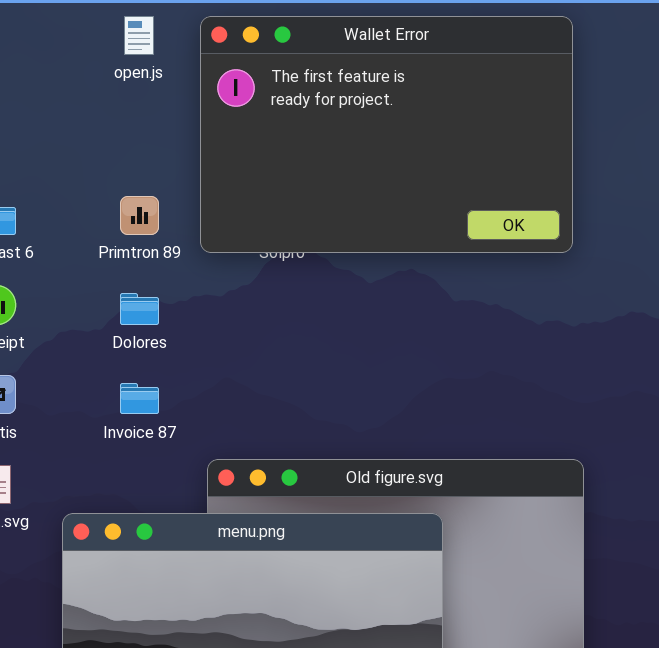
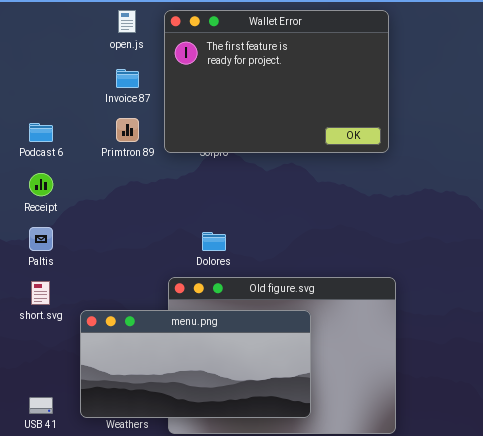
Dolores: [120,293,159,325] -> [202,232,226,251], moved
Invoice 87: [120,383,159,414] -> [116,69,139,88], moved

